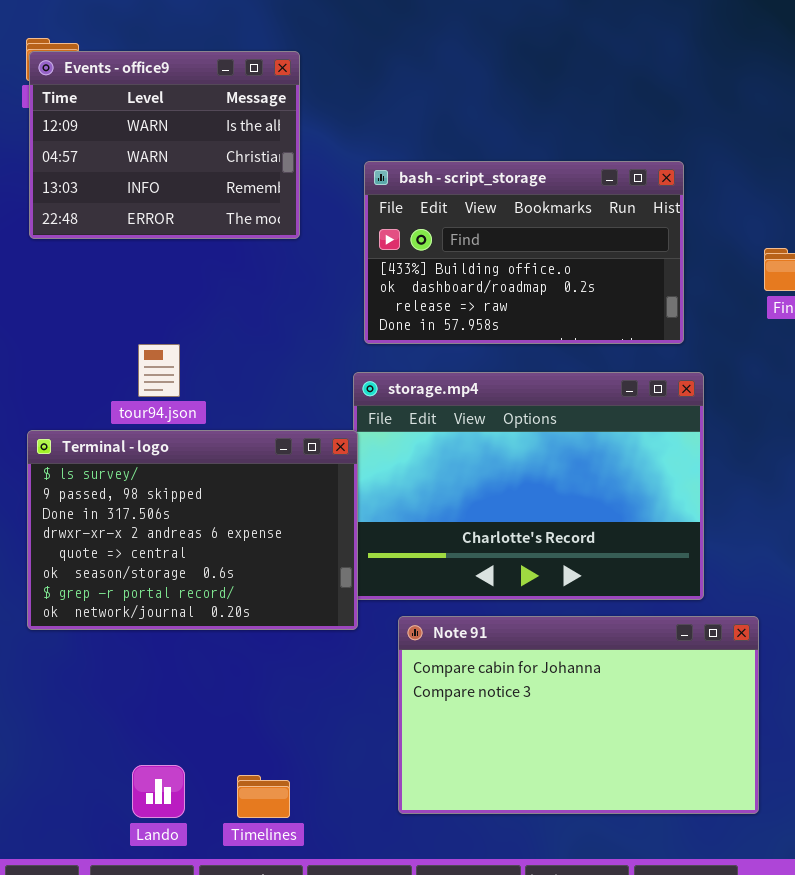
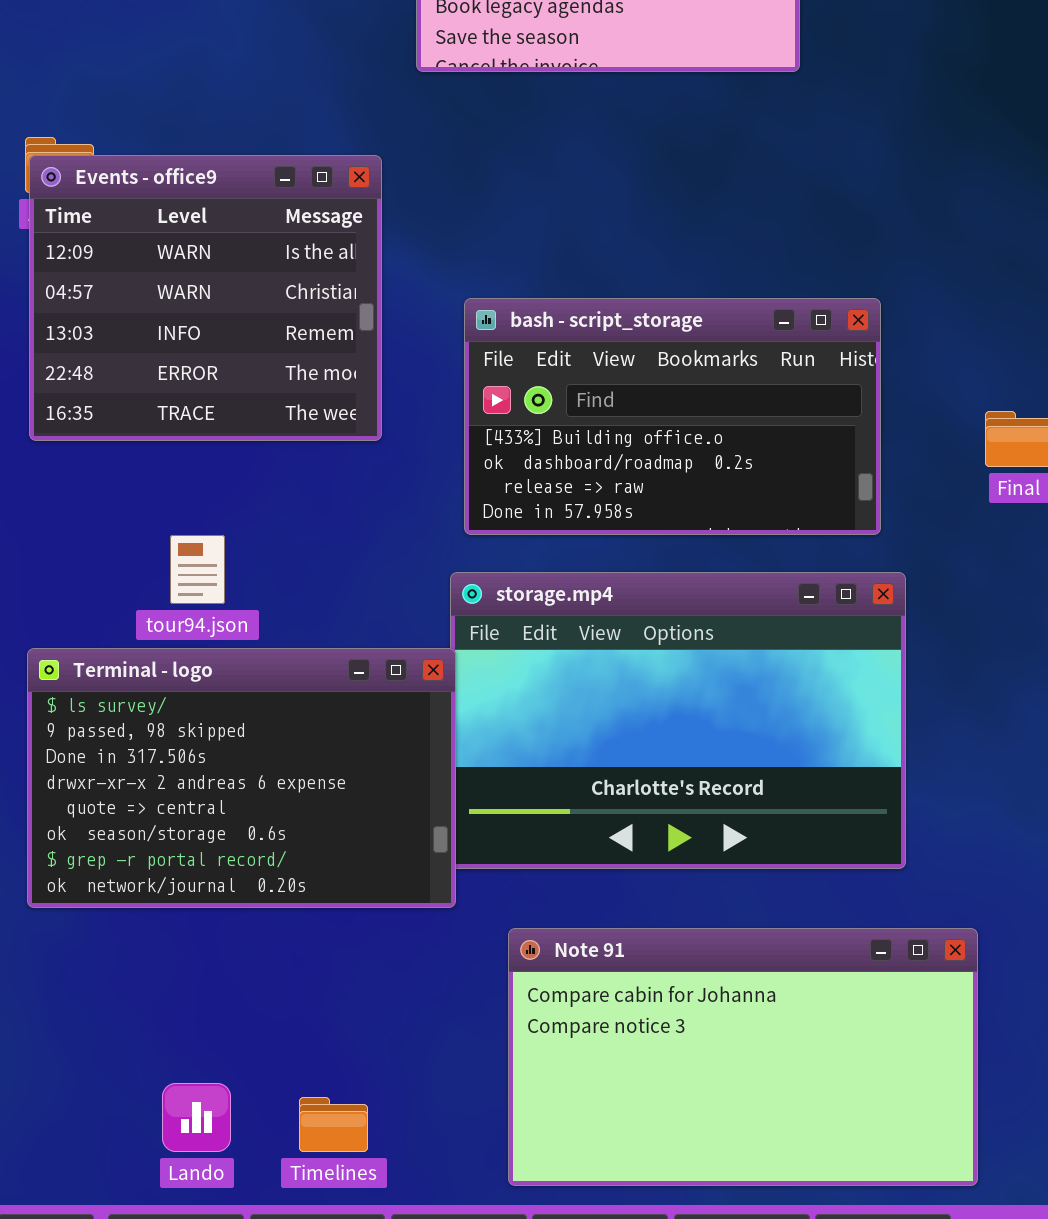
Events - office9: [29,51,300,239] -> [29,155,382,441], resized
Note 91: [398,616,759,814] -> [508,928,978,1186], moved

